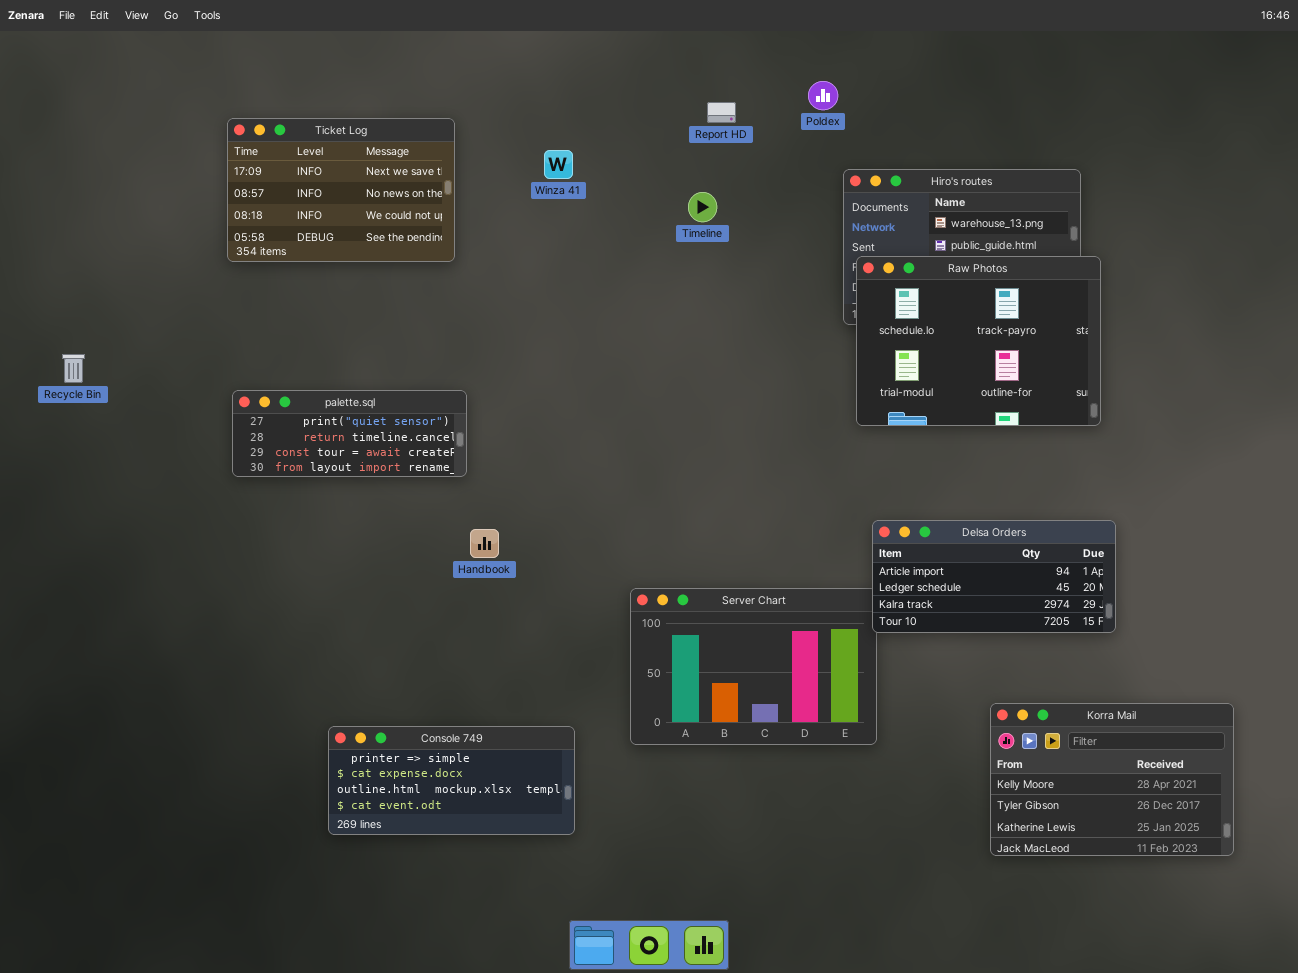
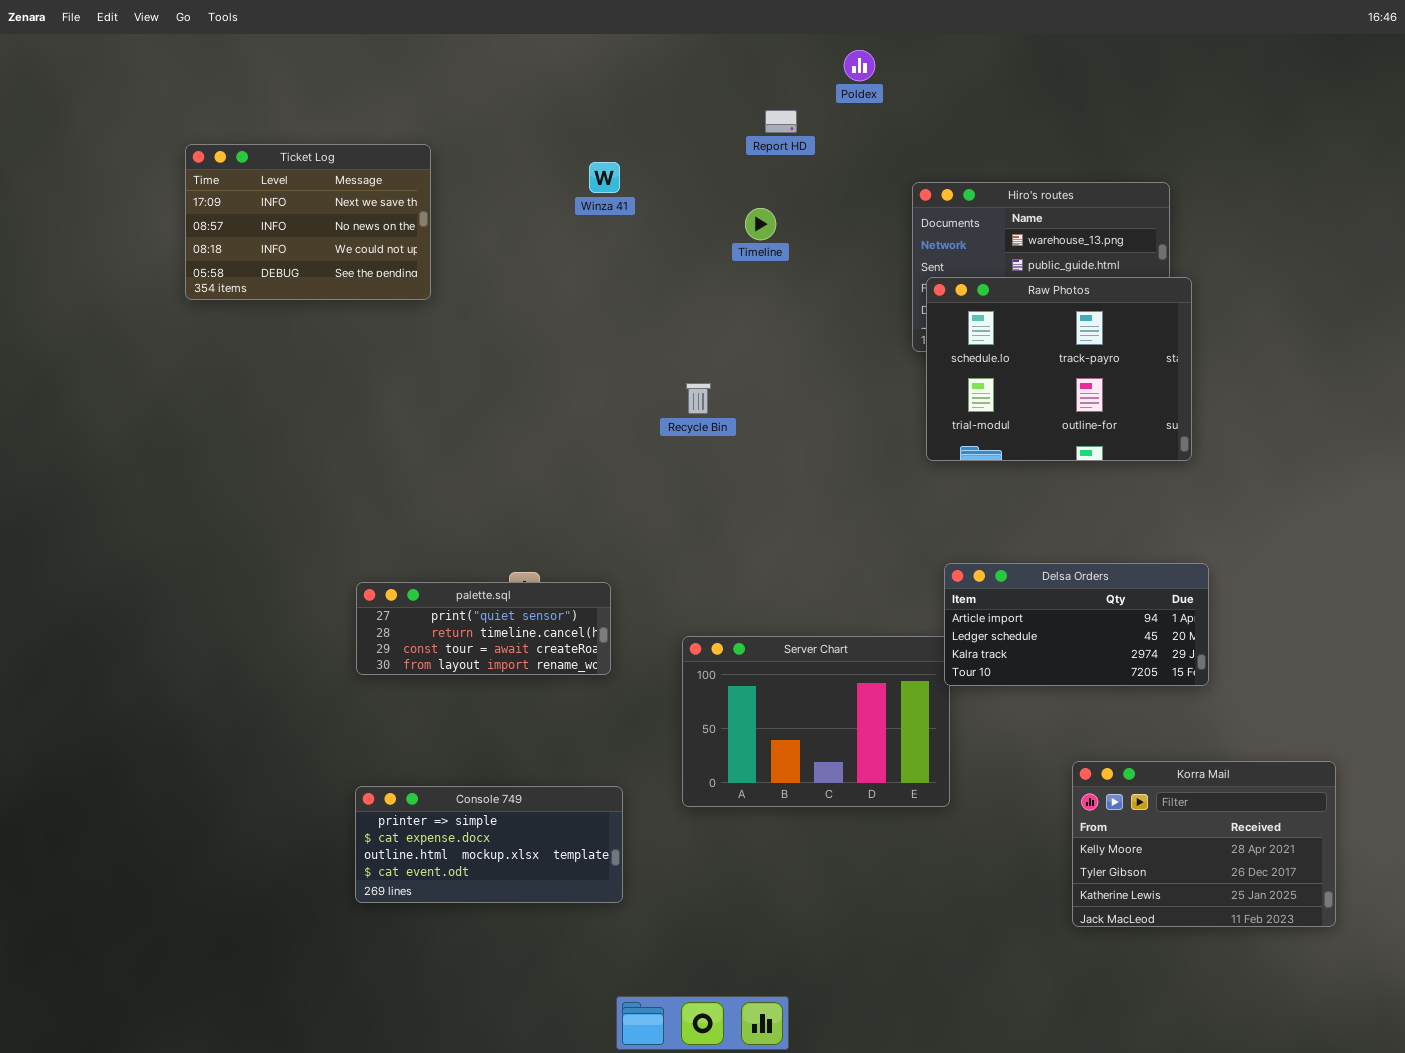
Poldex: [808,81,838,110] -> [844,50,875,81], moved
Ticket Log: [227,118,455,262] -> [185,144,431,300], moved
Recycle Bin: [62,354,85,383] -> [686,383,711,414], moved
palette.sql: [232,390,467,477] -> [356,582,611,675], moved

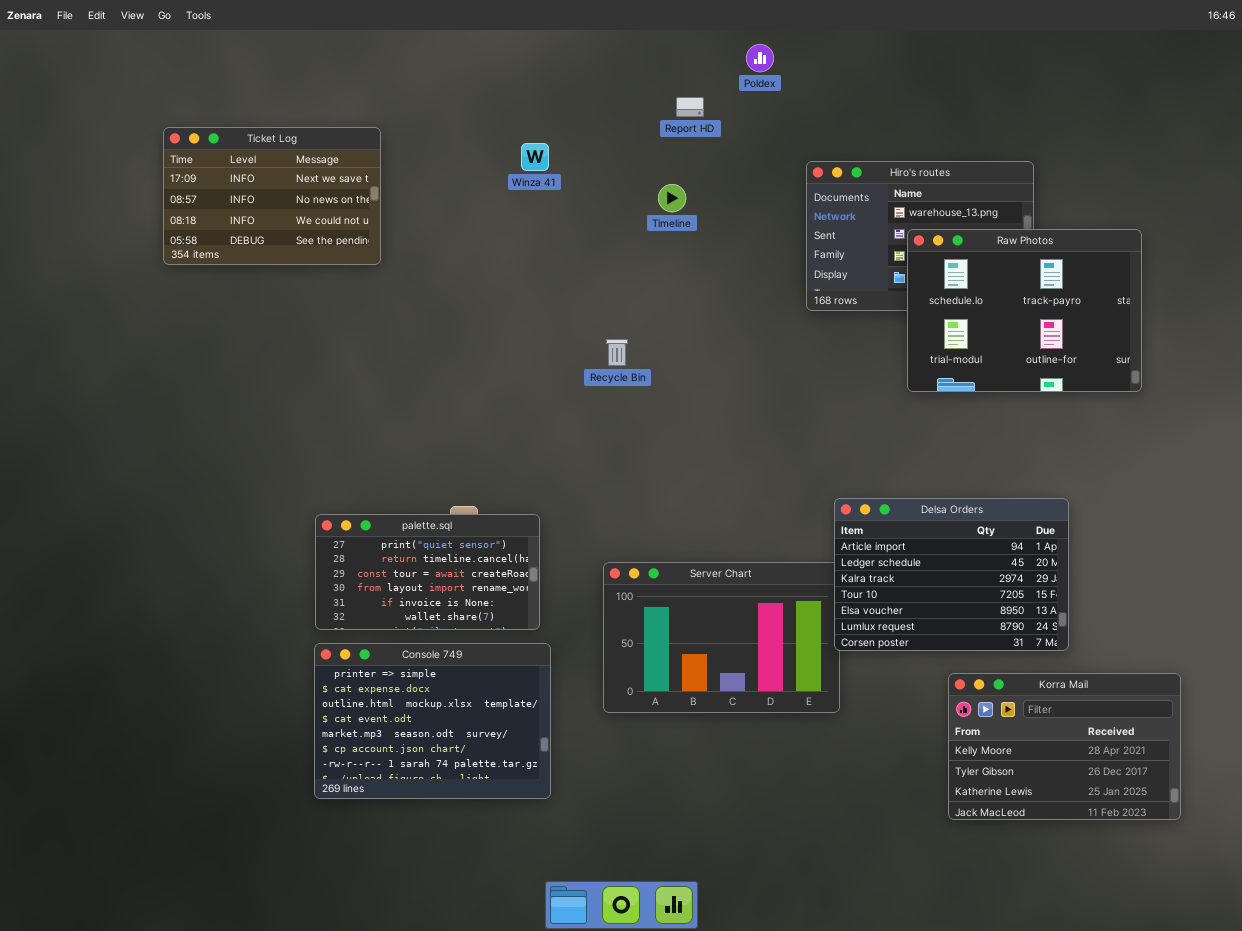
Raw Photos: [926,277,1192,461] -> [907,229,1142,392], moved
Delsa Orders: [944,563,1209,686] -> [834,498,1069,651], resized
palette.sql: [356,582,611,675] -> [315,514,540,630], resized
Console 749: [355,786,623,903] -> [314,643,551,799], resized

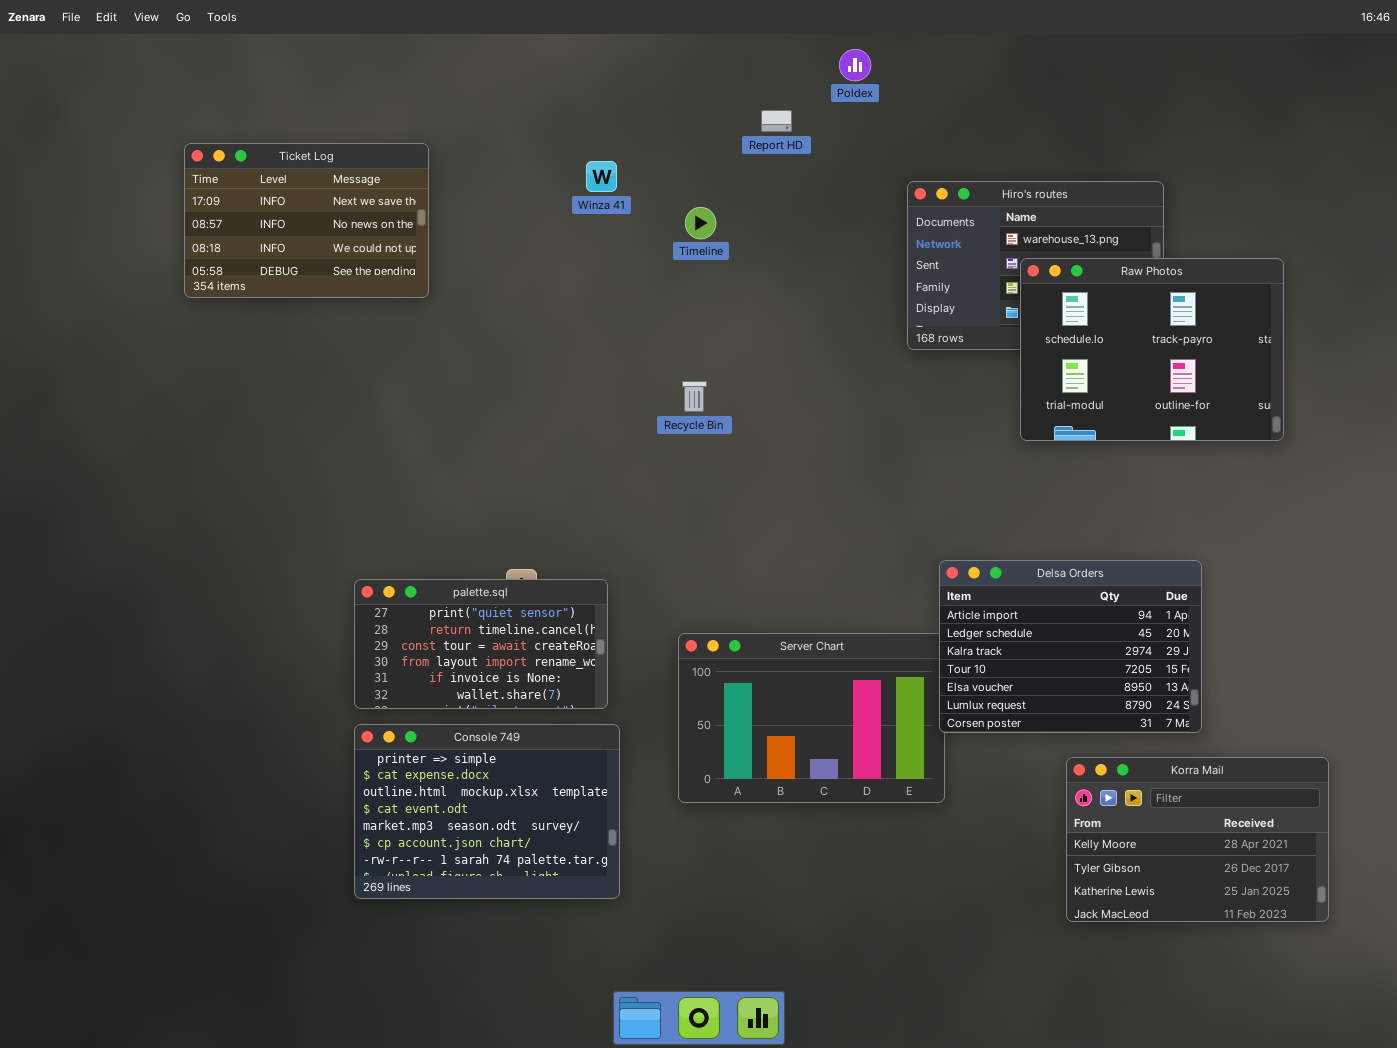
Timeline: [658,184,686,212] -> [685,207,716,239], moved

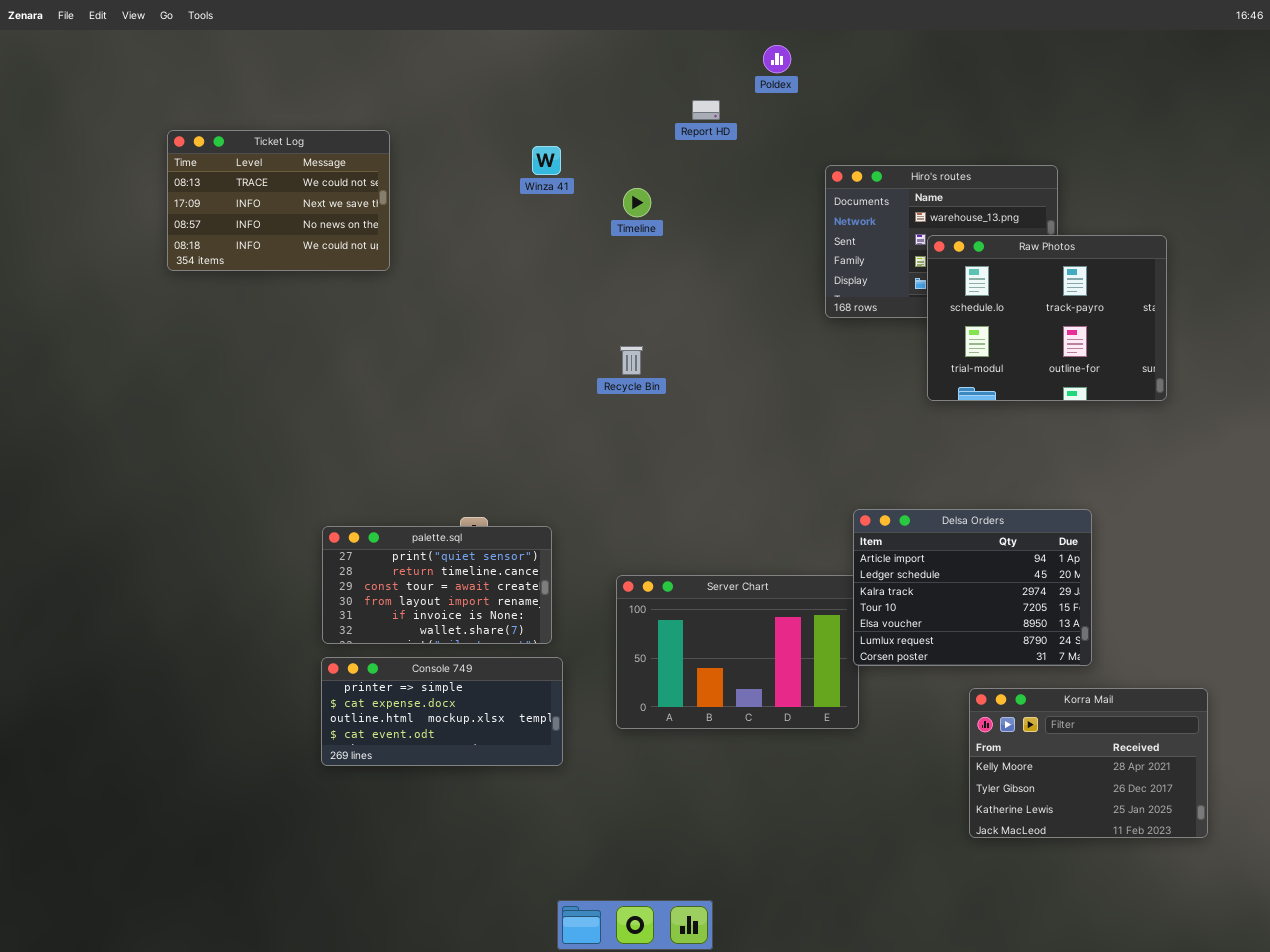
Ticket Log: [184,143,429,298] -> [167,130,390,271], scrolled up 1 row
Console 749: [354,724,620,899] -> [321,657,563,766], resized

